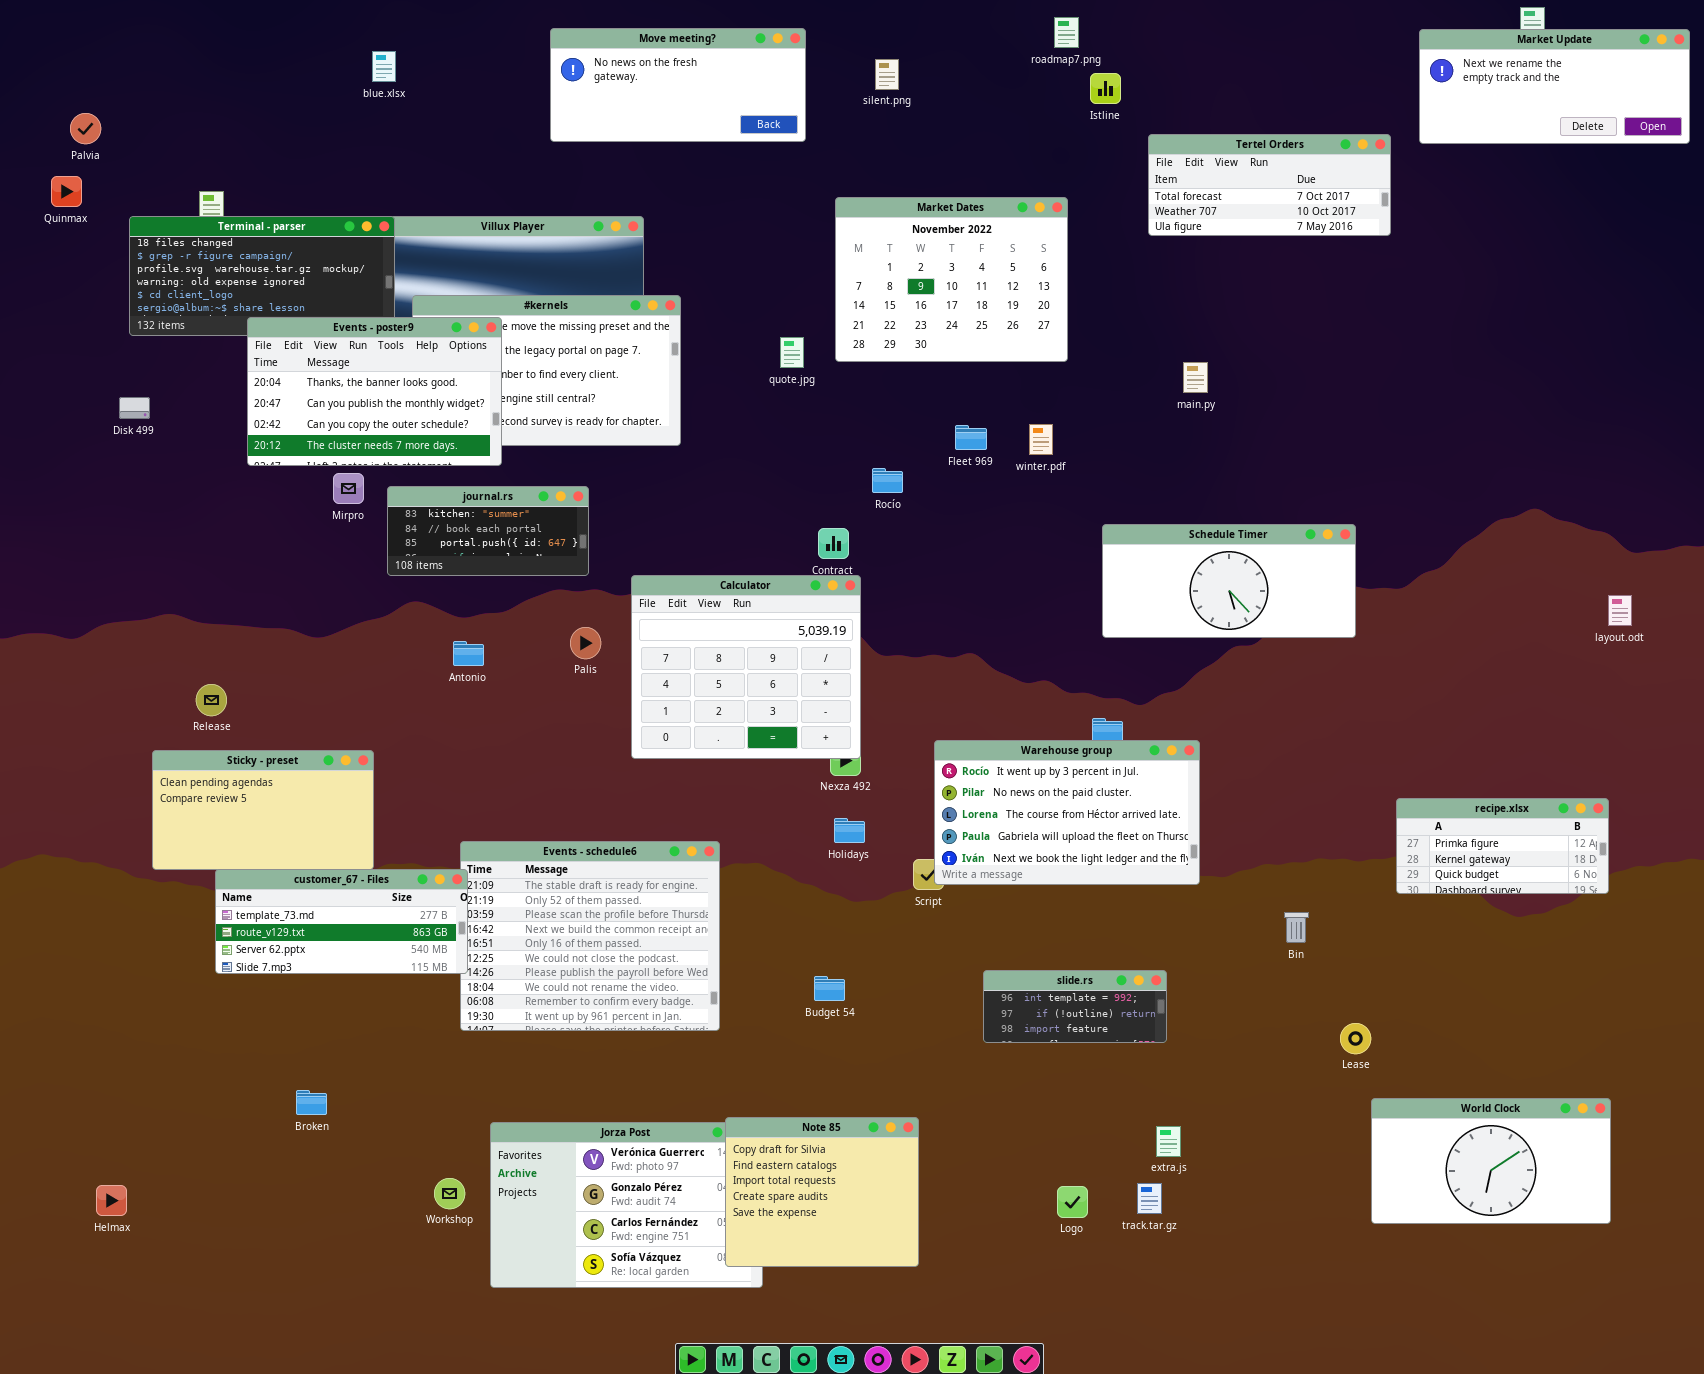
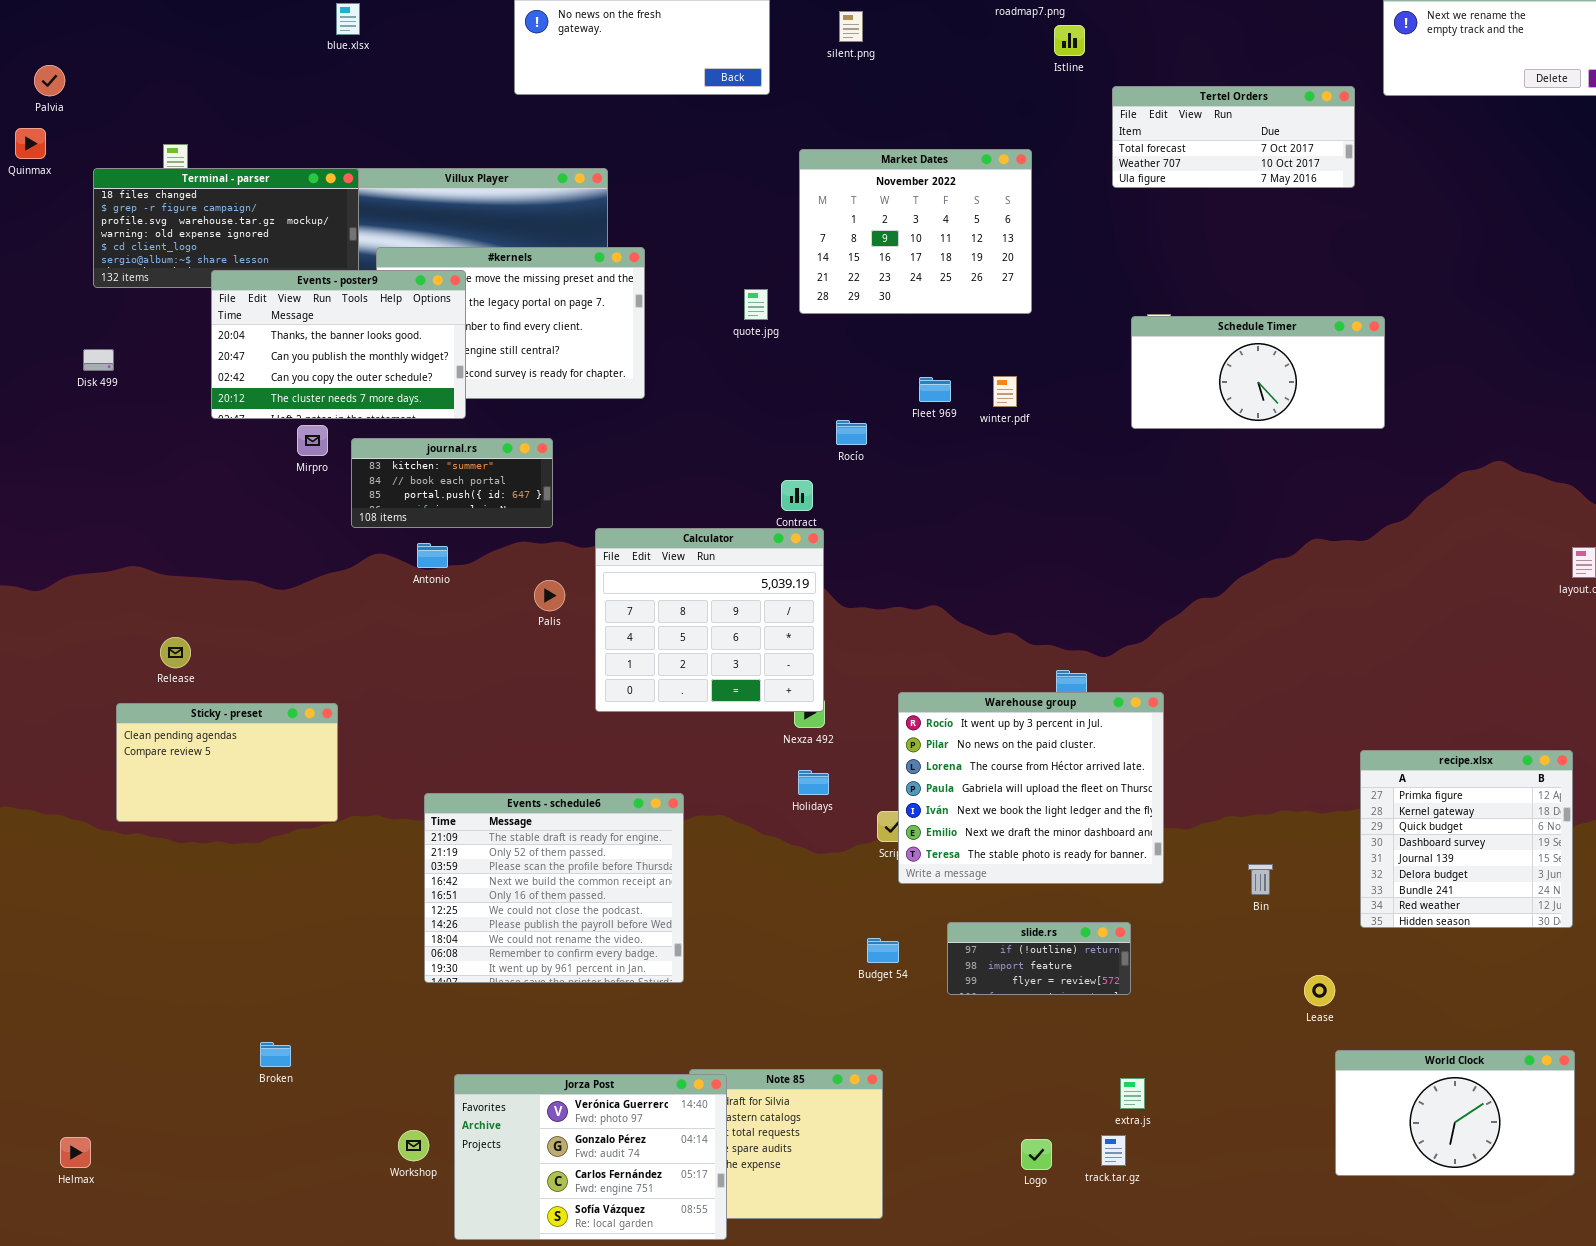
Schedule Timer: [1102,524,1356,638] -> [1131,316,1385,429], moved
Antonio: [453,641,484,666] -> [417,543,448,568], moved
Warehouse group: [934,740,1200,885] -> [898,692,1164,884], resized
recipe.xlsx: [1396,798,1609,894] -> [1360,750,1573,928], resized
customer_67 - Files: [215,869,468,974] -> none, closed
slide.rs: [983,970,1167,1043] -> [947,922,1131,995], scrolled down 1 row
Budget 54: [814,976,845,1001] -> [867,938,899,963], moved
Jorza Post: [490,1122,763,1288] -> [454,1074,727,1240], raised

